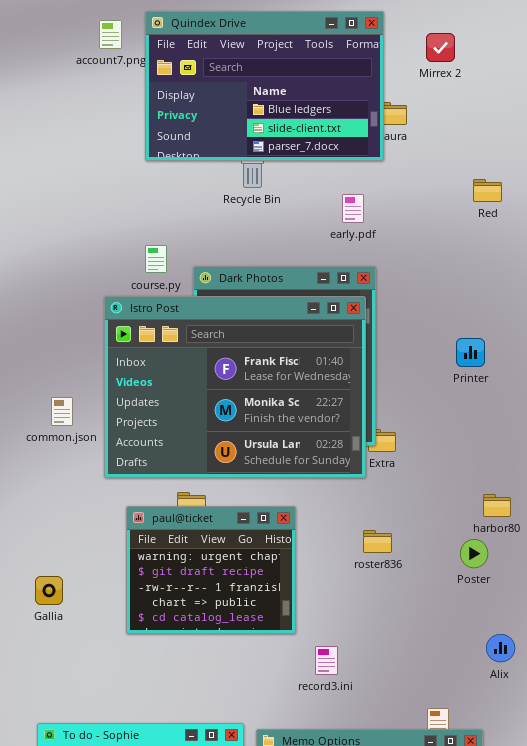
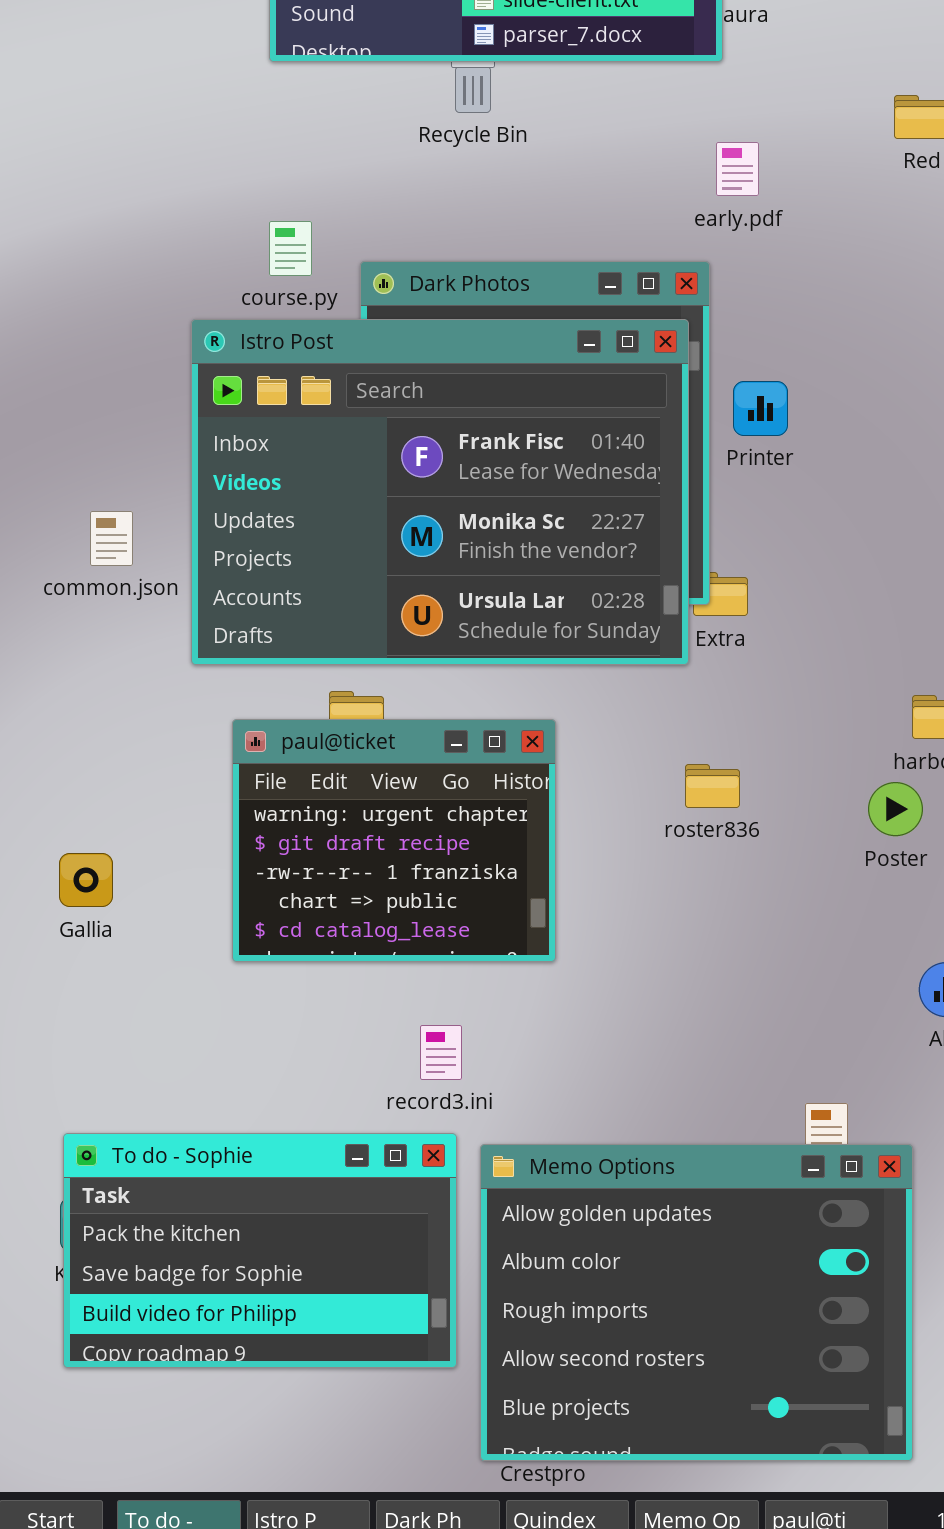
early.pdf: [342,194,364,223] -> [716,142,759,196], moved
Printer: [456,338,485,367] -> [733,381,788,436], moved
record3.ini: [315,646,338,675] -> [420,1025,462,1080], moved

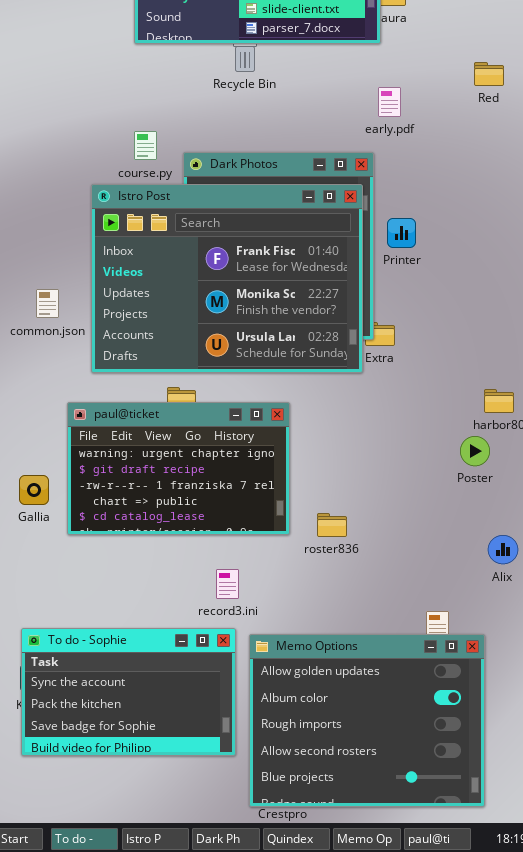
paul@ticket: [232,719,556,962] -> [67,402,290,535], resized
roster836: [685,764,740,808] -> [317,513,347,537], moved
To do - Sophie: [63,1133,457,1368] -> [21,628,236,756], scrolled up 1 row

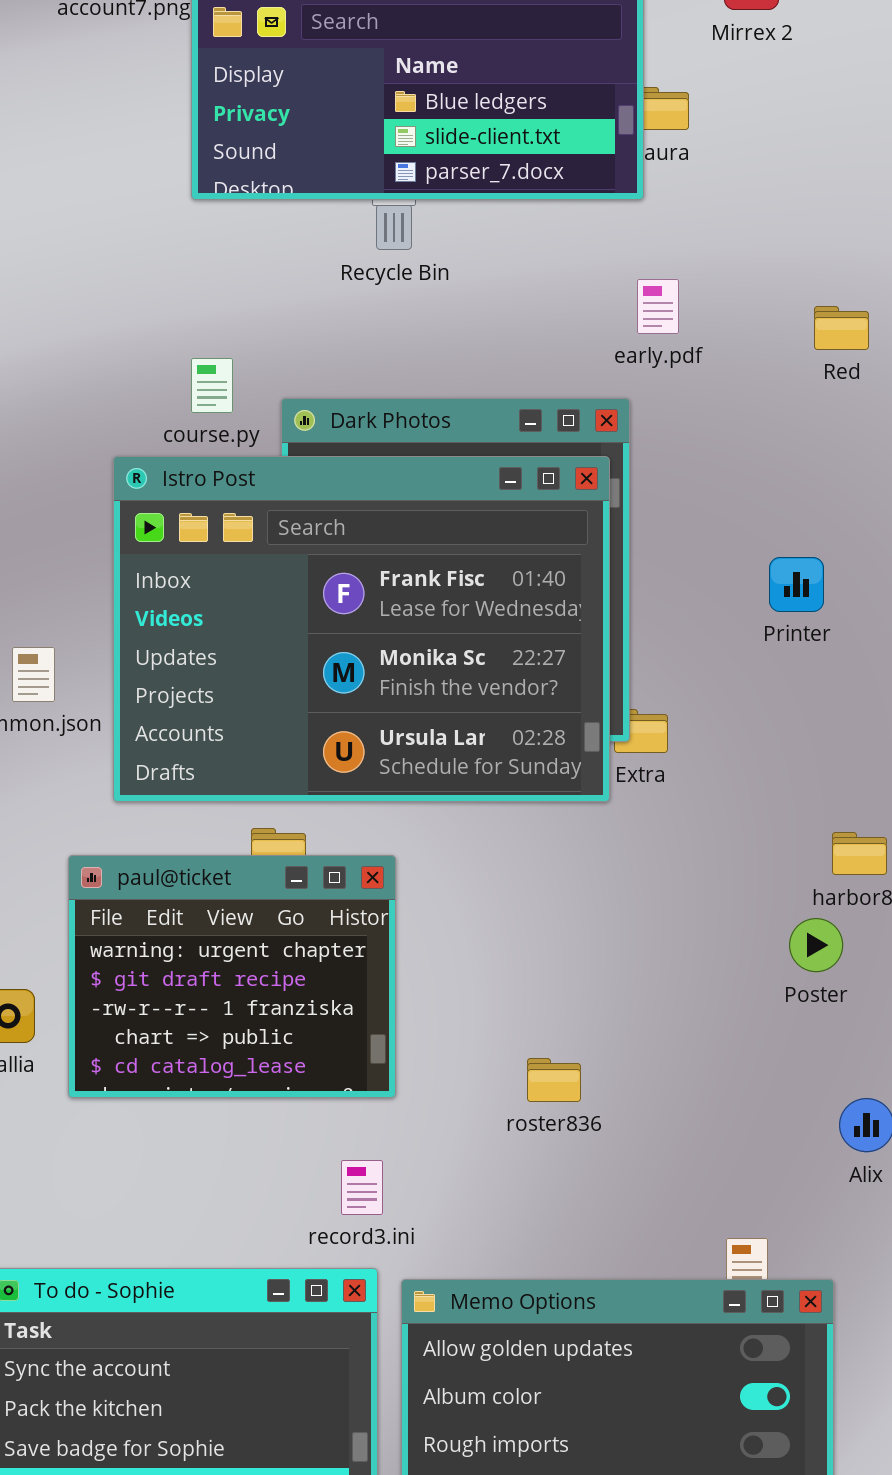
Red: [474,62,504,86] -> [814,306,869,350], moved
Printer: [387,218,416,248] -> [769,557,824,612], moved
paul@ticket: [67,402,290,535] -> [68,855,396,1098], resized

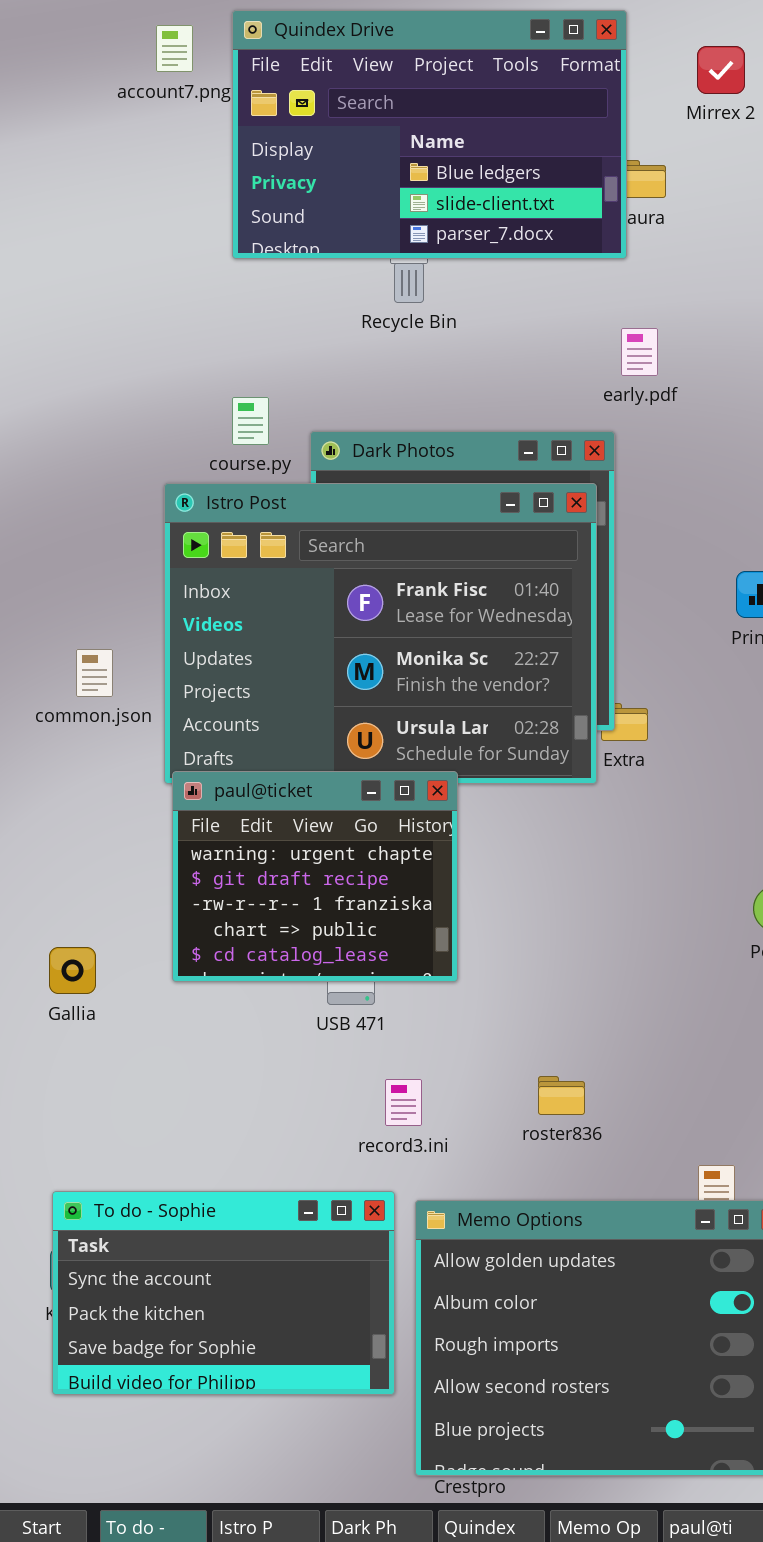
paul@ticket: [68,855,396,1098] -> [172,771,458,982], moved
roster836: [527,1058,581,1102] -> [538,1076,585,1115], moved
record3.ini: [341,1160,383,1215] -> [385,1079,422,1126], moved

